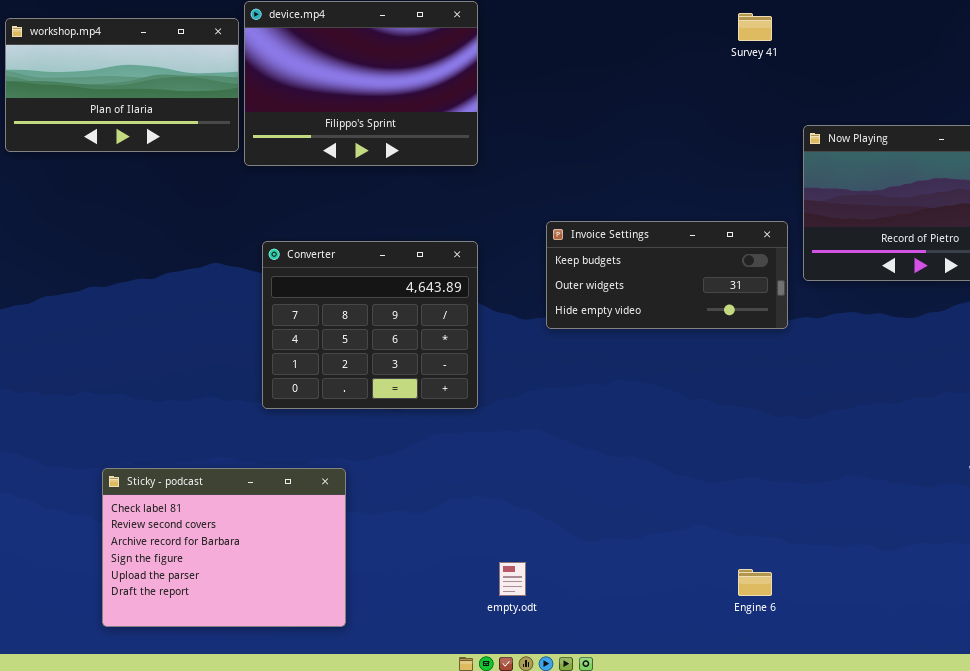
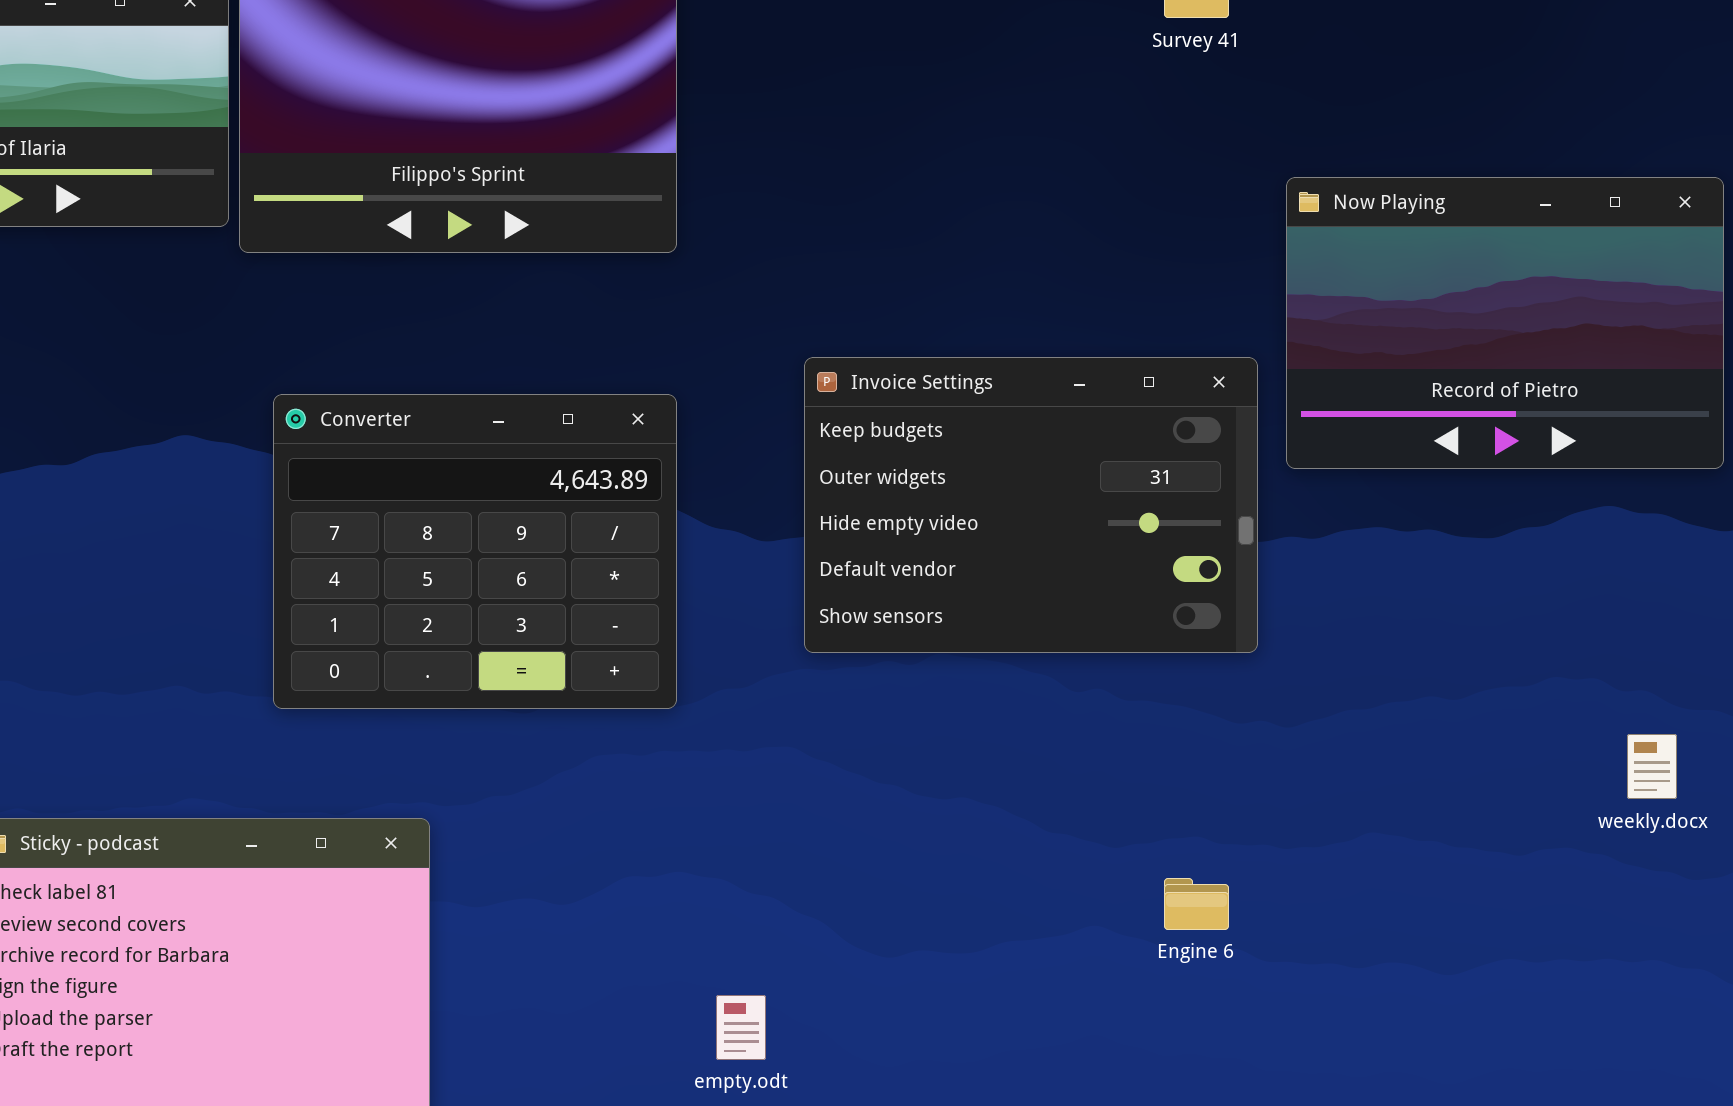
Invoice Settings: [546,221,788,329] -> [804,357,1258,653], resized
Engine 6: [738,569,772,596] -> [1164,878,1229,930], moved

